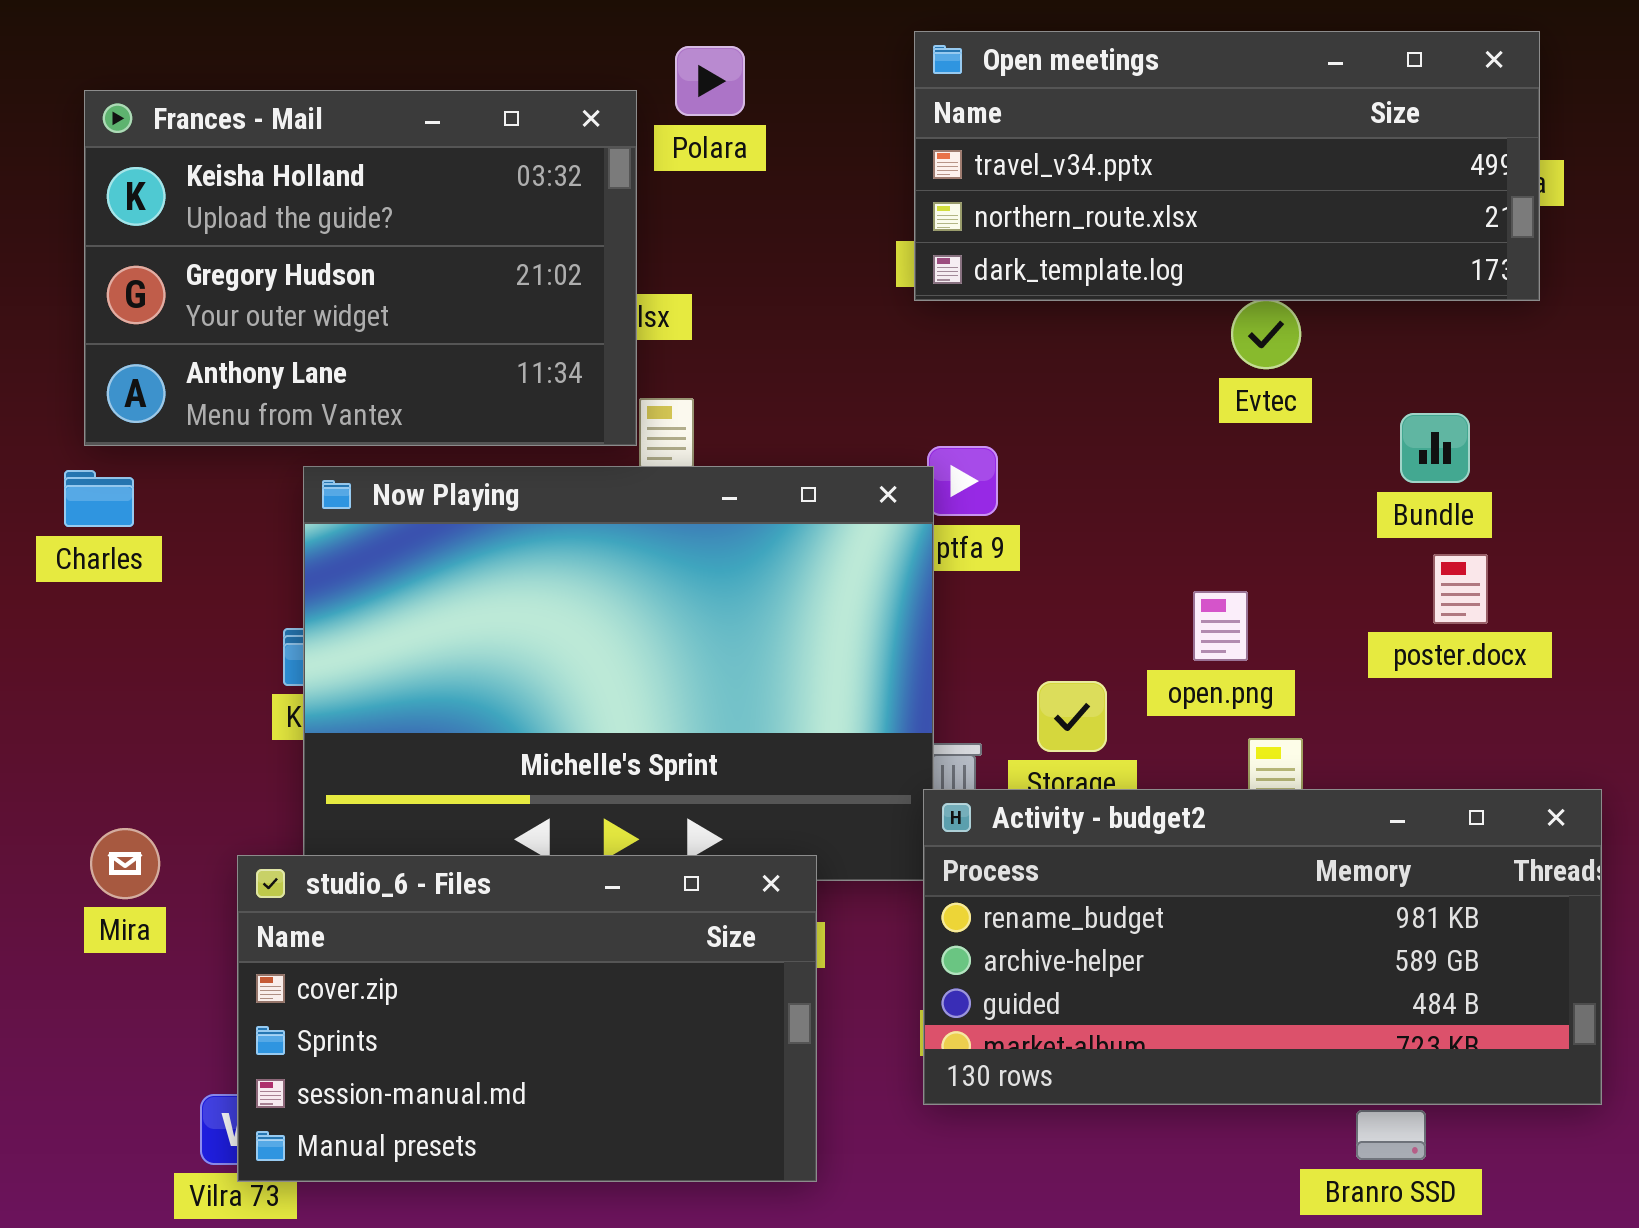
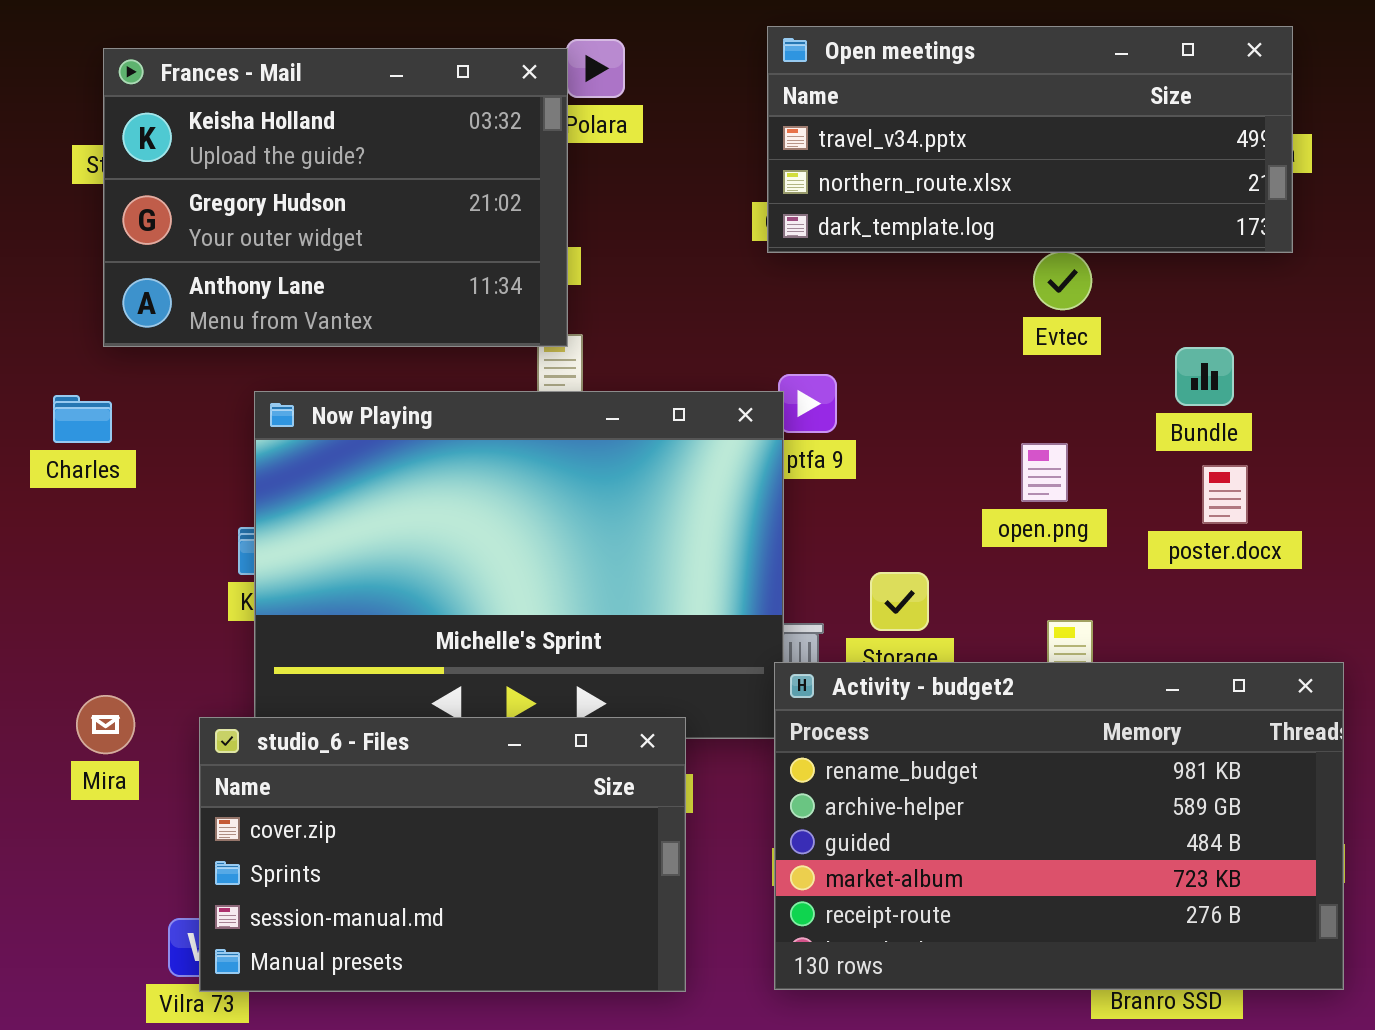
Frances - Mail: [84,90,637,446] -> [103,48,568,347], moved
open.png: [1193,591,1248,661] -> [1021,443,1068,502], moved
Activity - budget2: [923,789,1602,1105] -> [774,662,1344,990], resized

